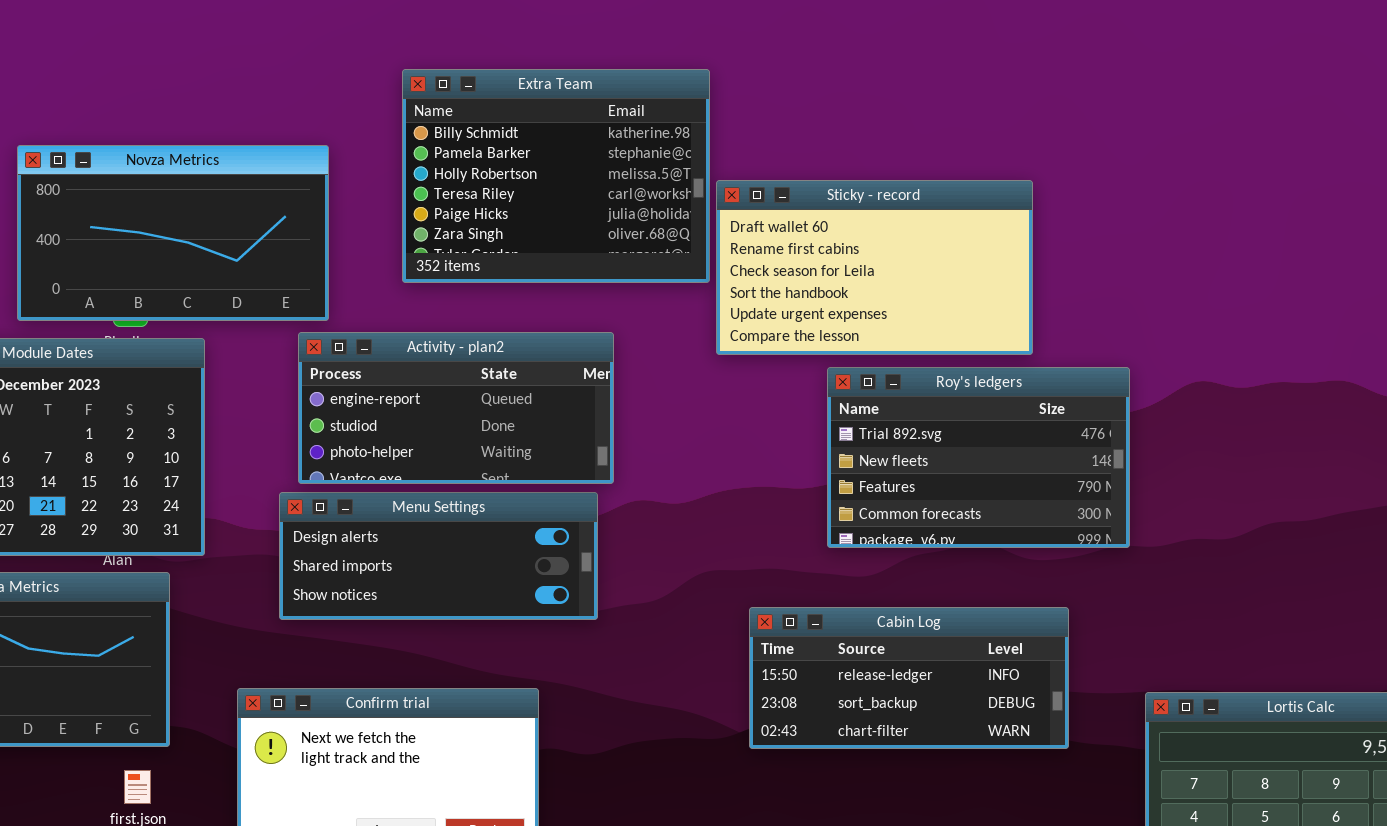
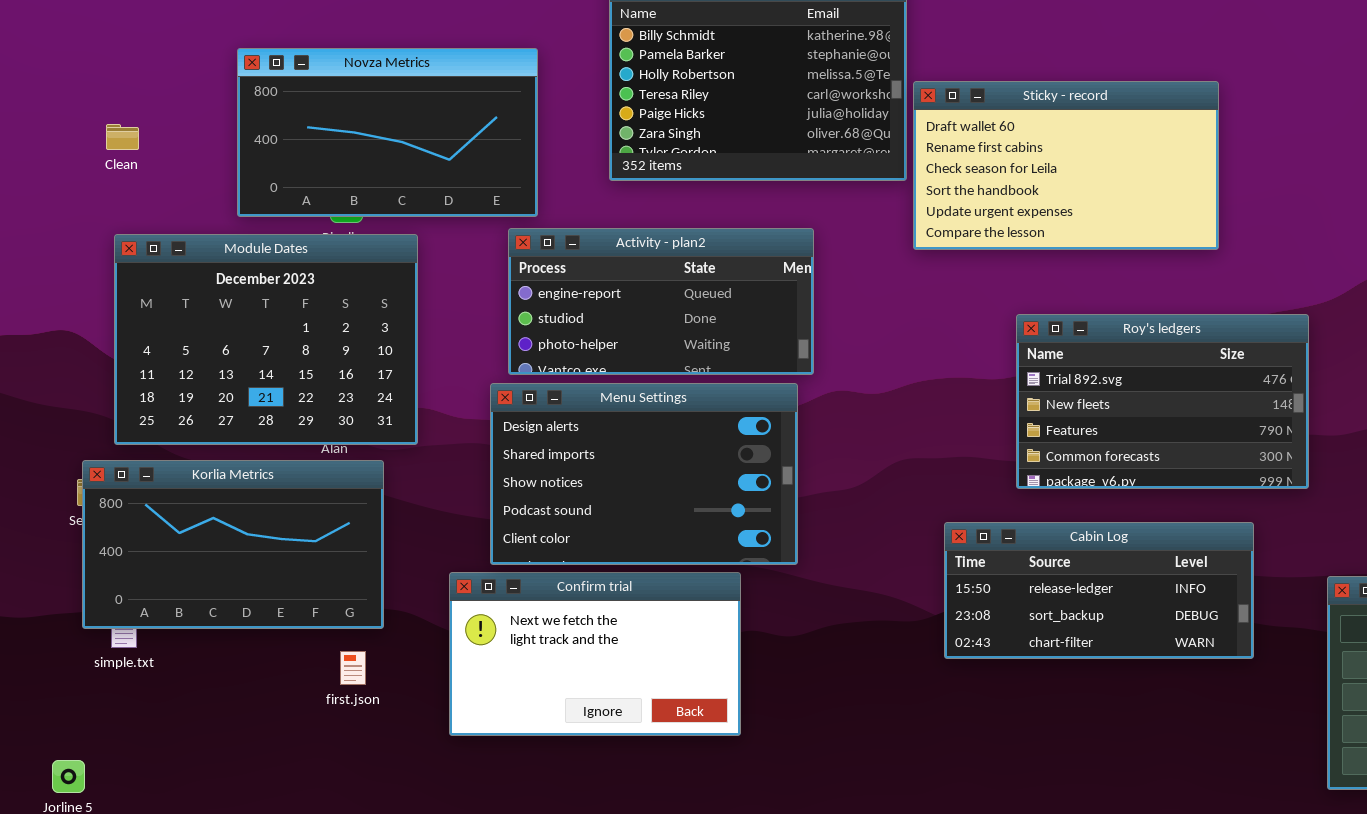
Roy's ledgers: [827,367,1130,548] -> [1016,314,1309,489], moved
Menu Settings: [279,492,598,620] -> [490,383,798,565], resized
Cabin Log: [749,607,1069,749] -> [944,522,1254,659], moved

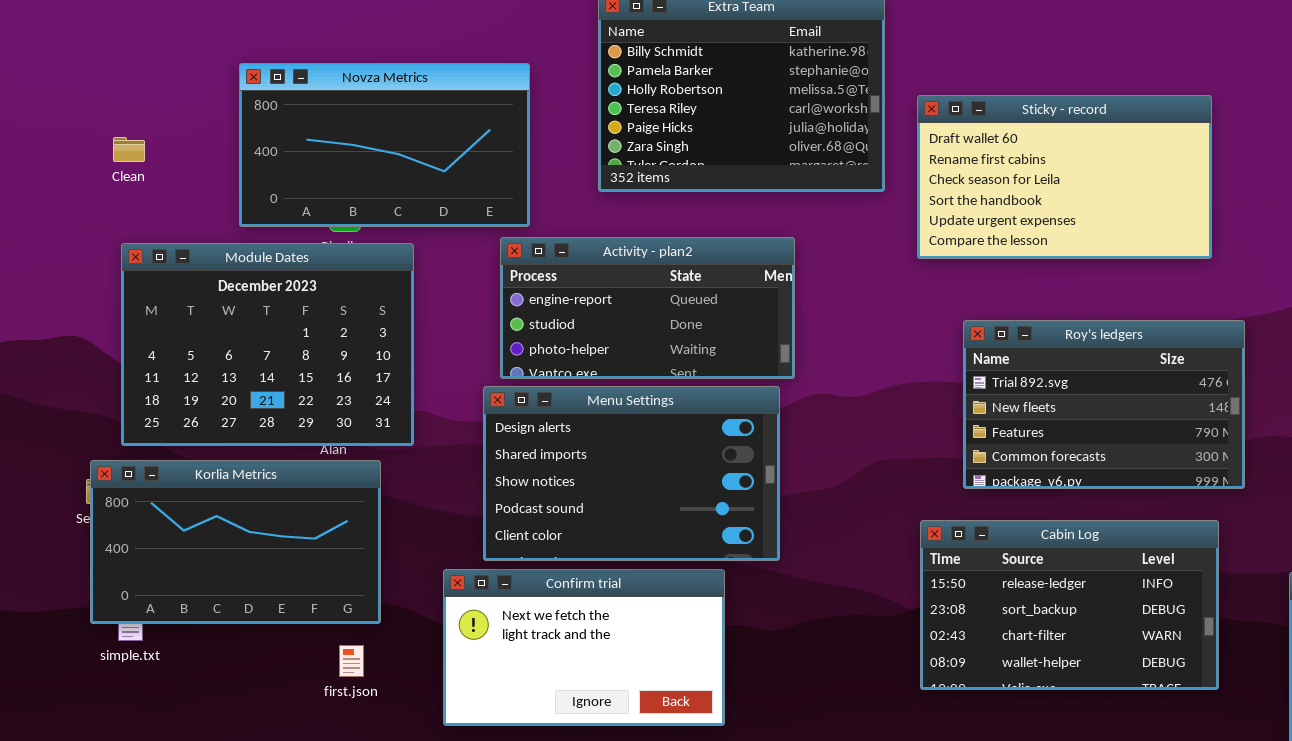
Sticky - record: [913,81,1219,250] -> [917,95,1212,259], moved
Roy's ledgers: [1016,314,1309,489] -> [963,320,1245,489], moved
Cabin Log: [944,522,1254,659] -> [920,520,1219,690], resized

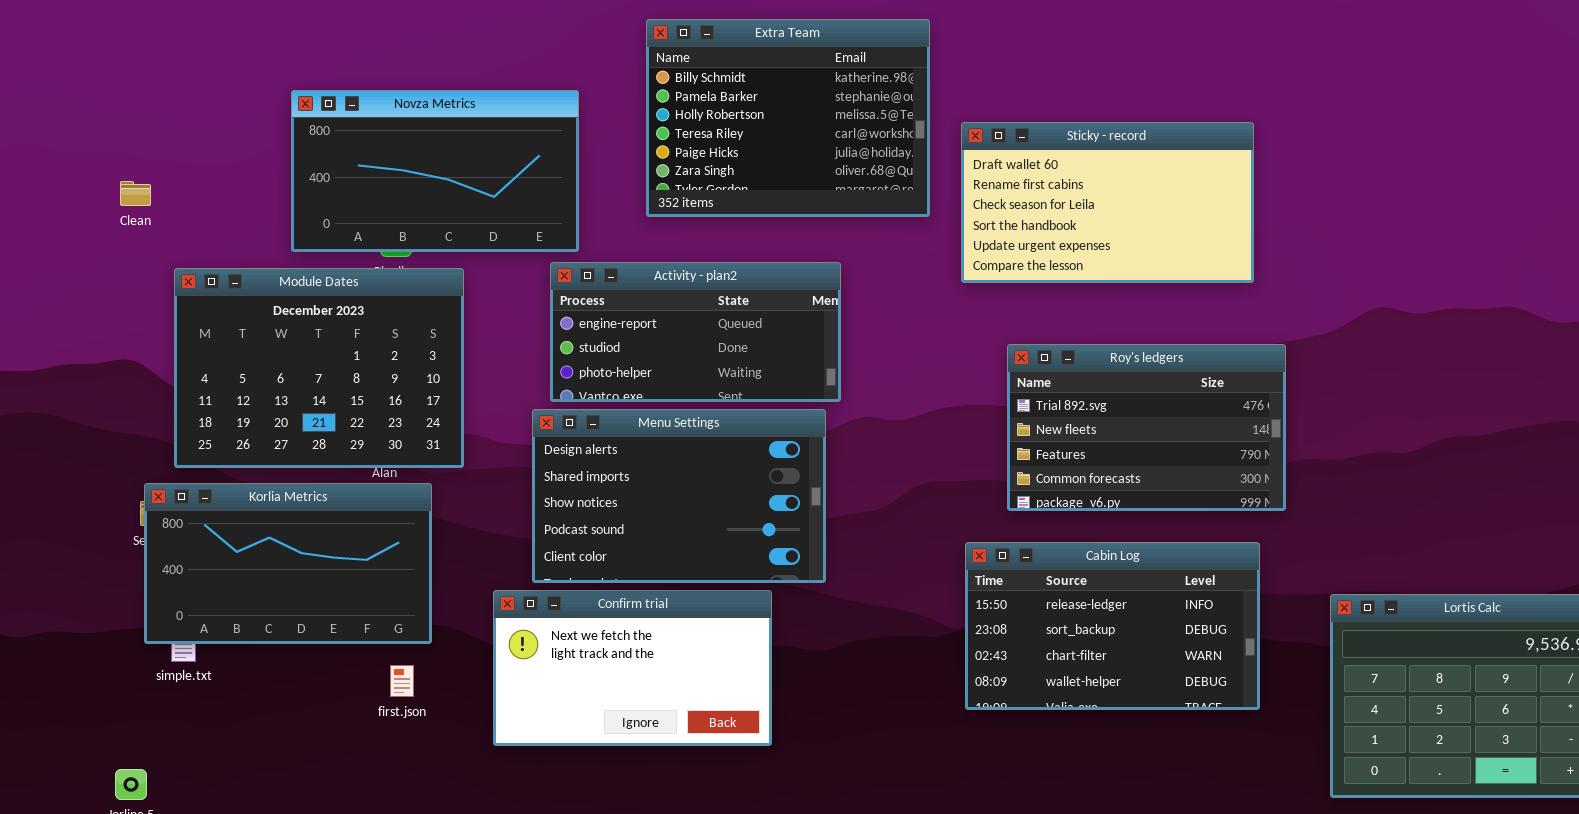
Clean: [113,137,145,162] -> [120,181,151,206], moved

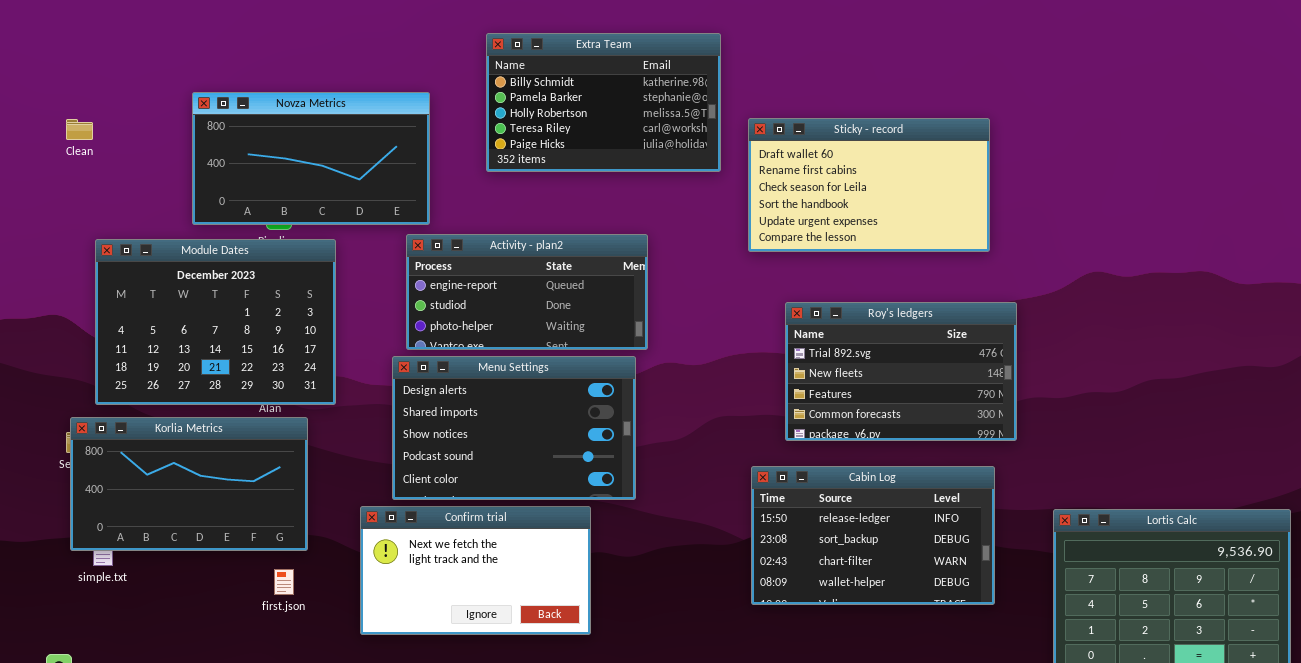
Extra Team: [646,19,930,217] -> [486,33,721,172], resized
Clean: [120,181,151,206] -> [66,119,93,140], moved

